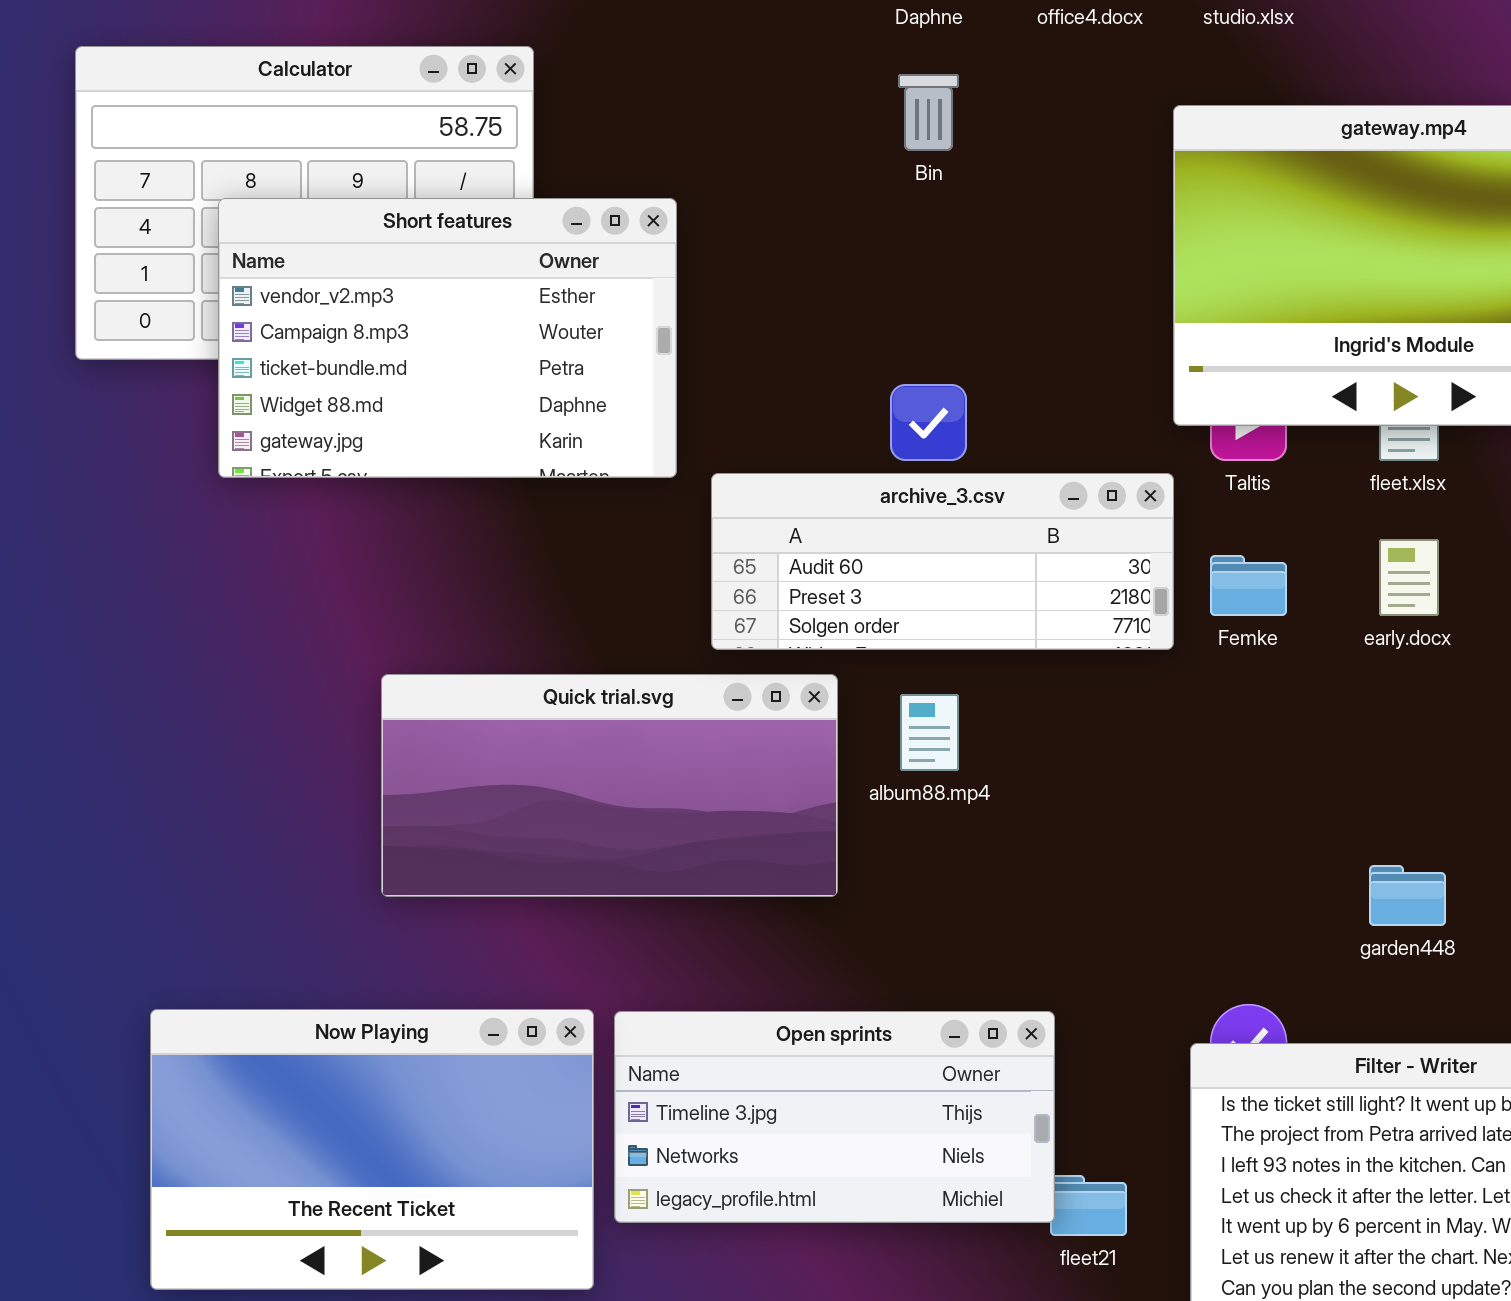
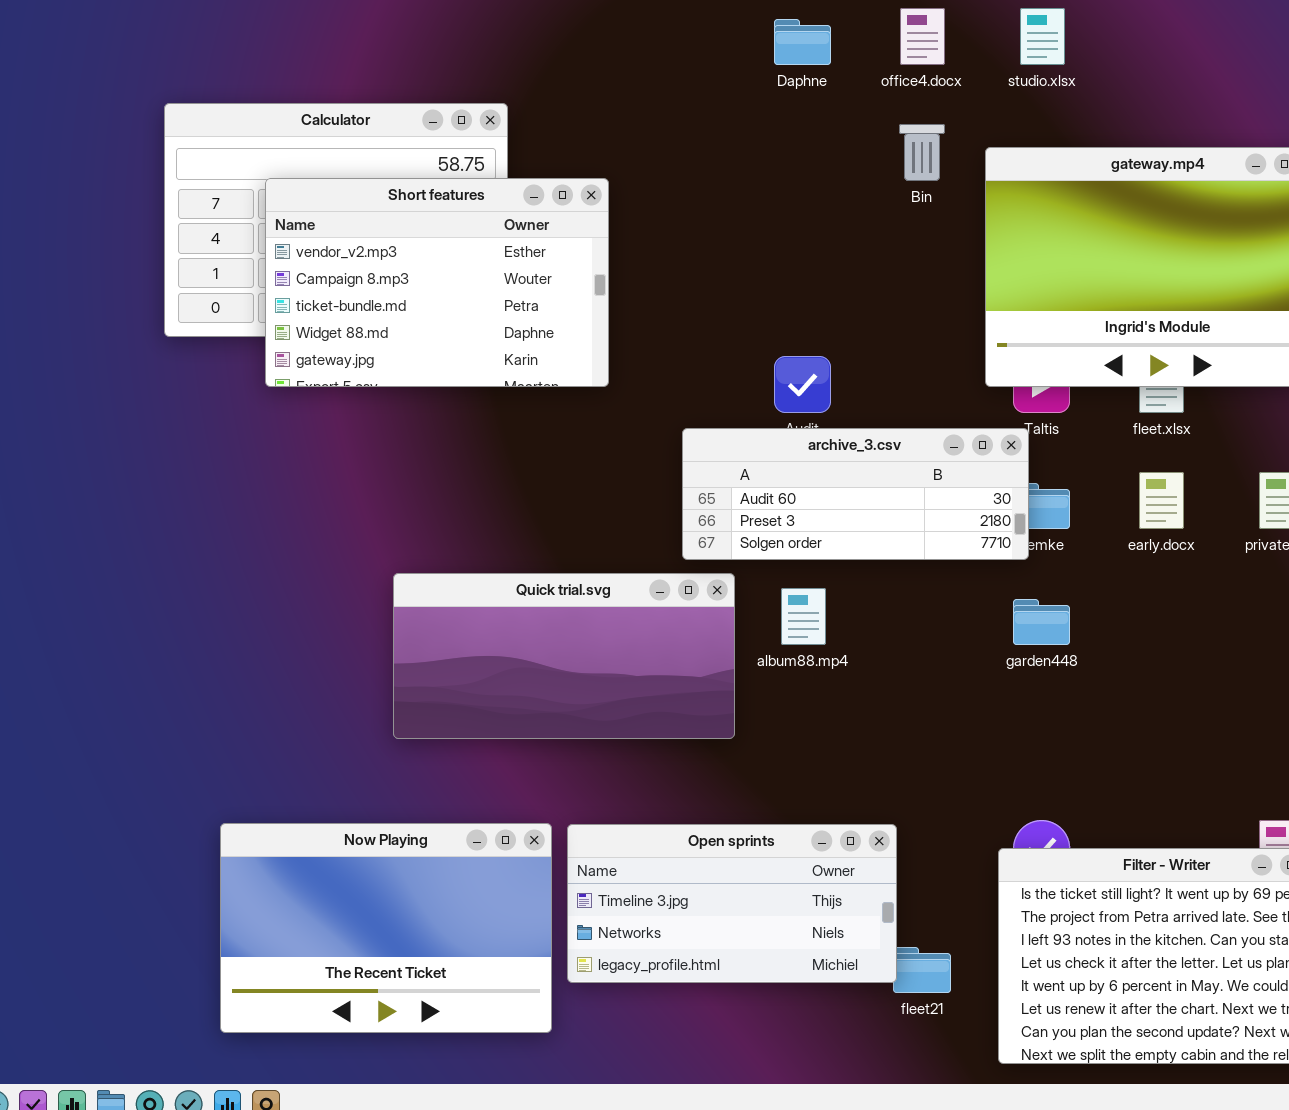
Bin: [898,74,959,151] -> [899,124,945,181], moved
Short features: [218,198,677,478] -> [265,178,609,387], moved
archive_3.csv: [711,473,1174,650] -> [682,428,1029,560], moved
garden448: [1369,865,1446,926] -> [1013,599,1070,645], moved

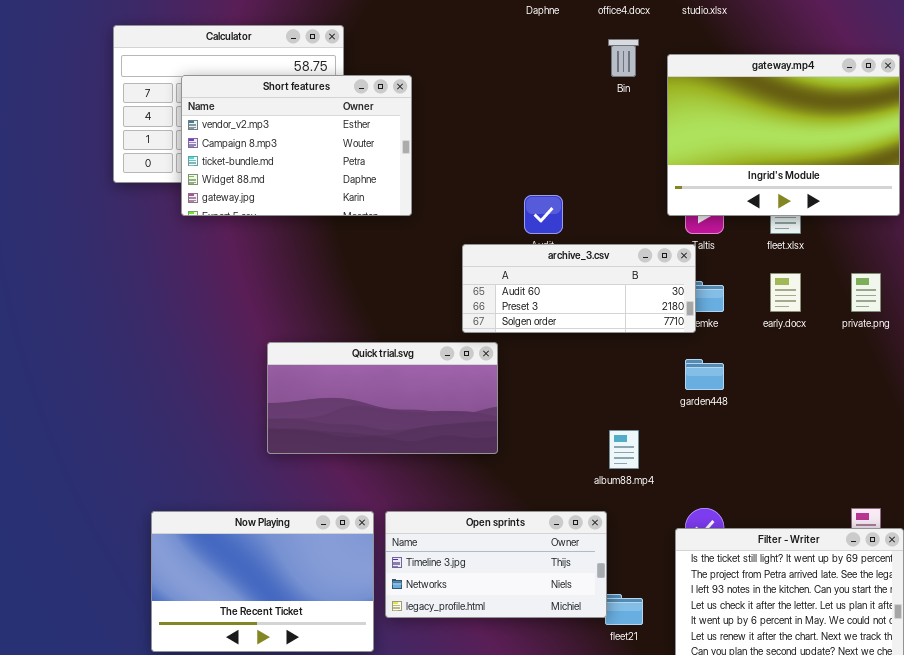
album88.mp4: [781,588,826,645] -> [609,430,639,469], moved

